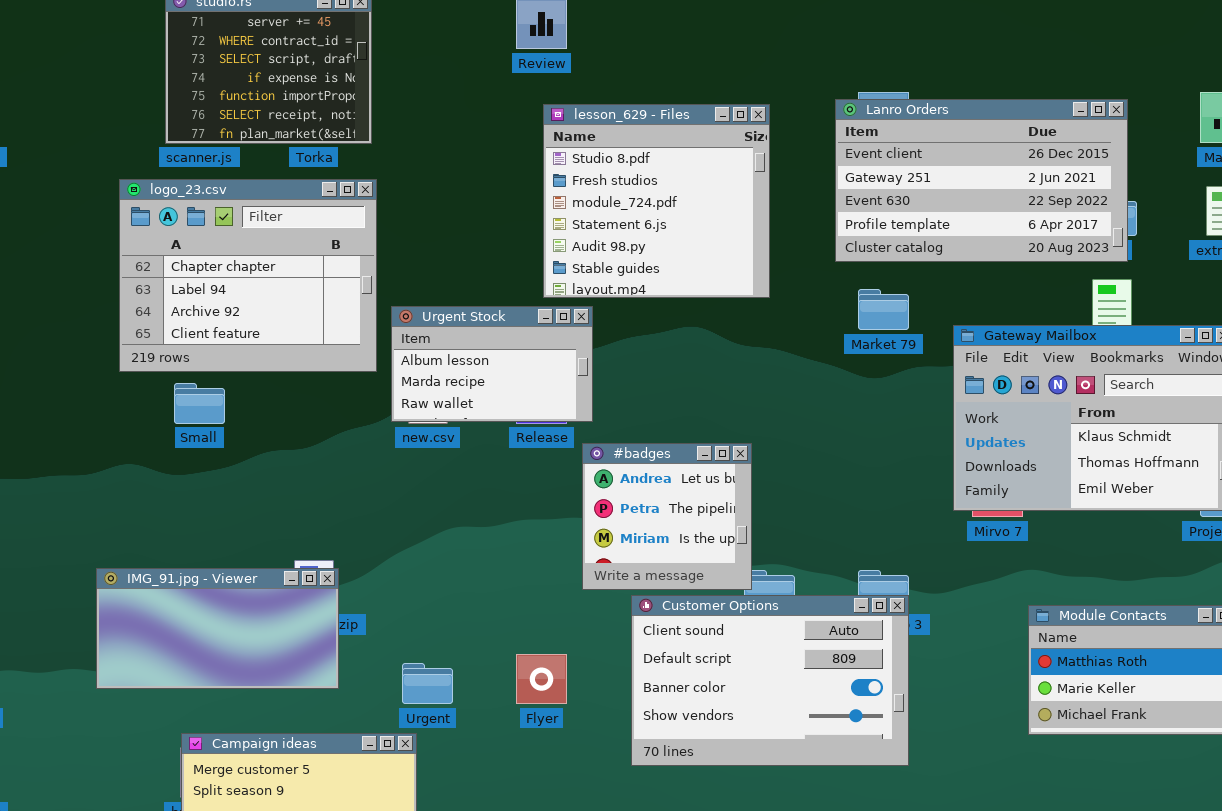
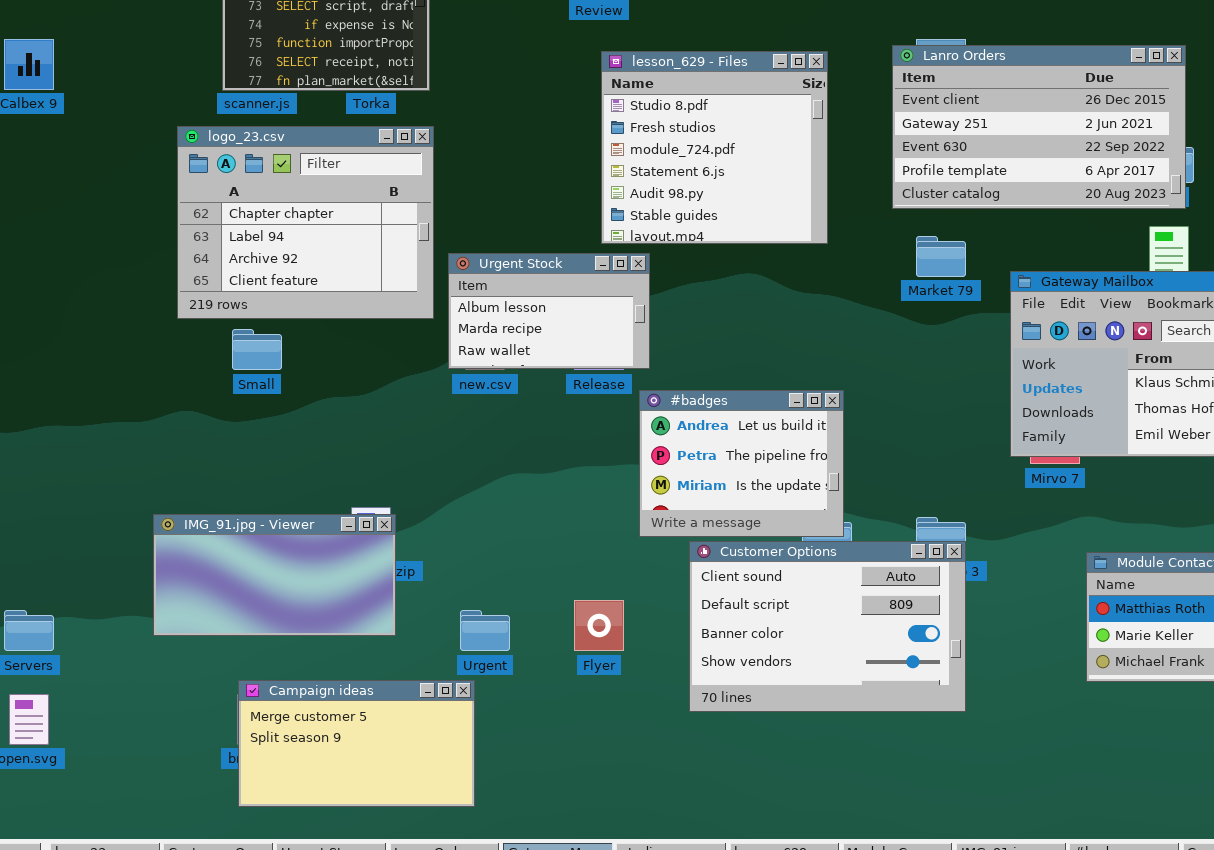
#badges: [582,443,752,590] -> [639,390,844,537], resized

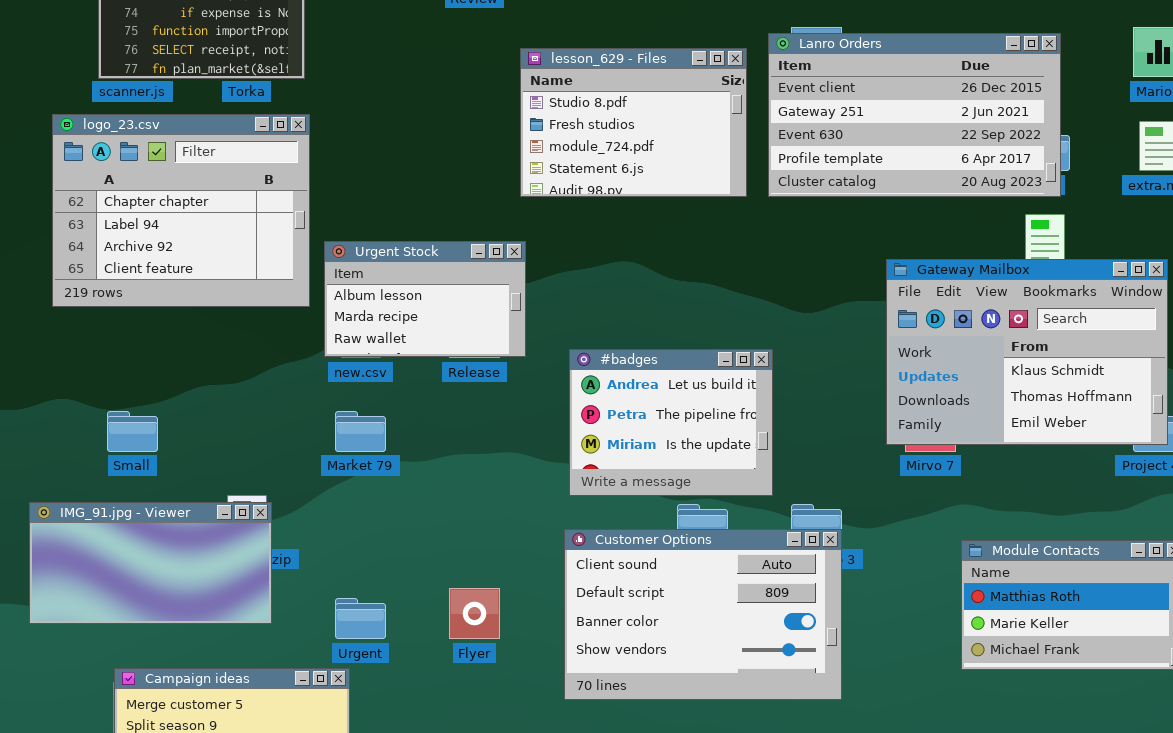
lesson_629 - Files: [601,51,828,244] -> [520,48,747,197], moved, resized
Market 79: [916,236,966,277] -> [335,411,386,452], moved
Small: [232,329,282,370] -> [107,411,158,452], moved
#badges: [639,390,844,537] -> [569,349,773,496], moved

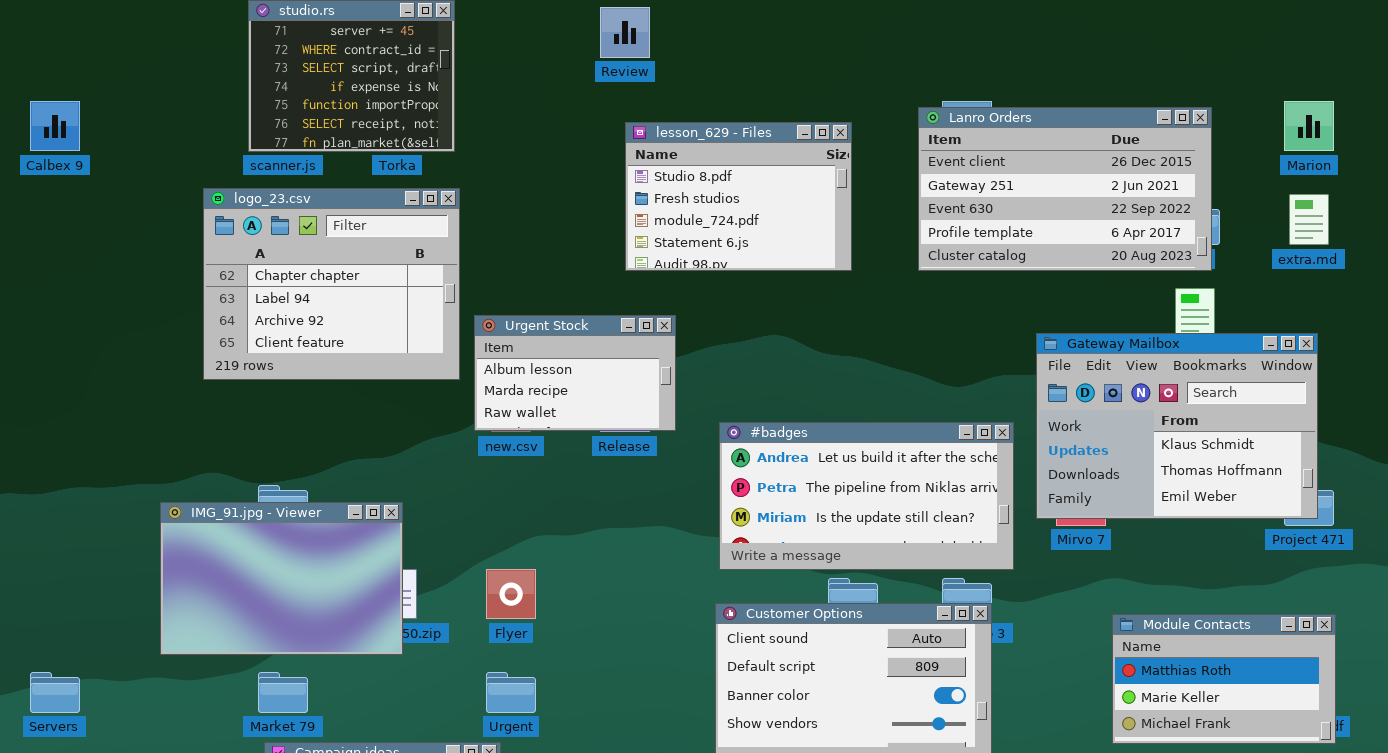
lesson_629 - Files: [520,48,747,197] -> [625,122,852,271], moved
#badges: [569,349,773,496] -> [719,422,1014,570], resized
Market 79: [335,411,386,452] -> [258,672,308,713], moved
IMG_91.jpg - Viewer: [29,502,272,624] -> [160,502,403,655], moved, resized
Flyer: [449,588,500,639] -> [486,569,536,619], moved

